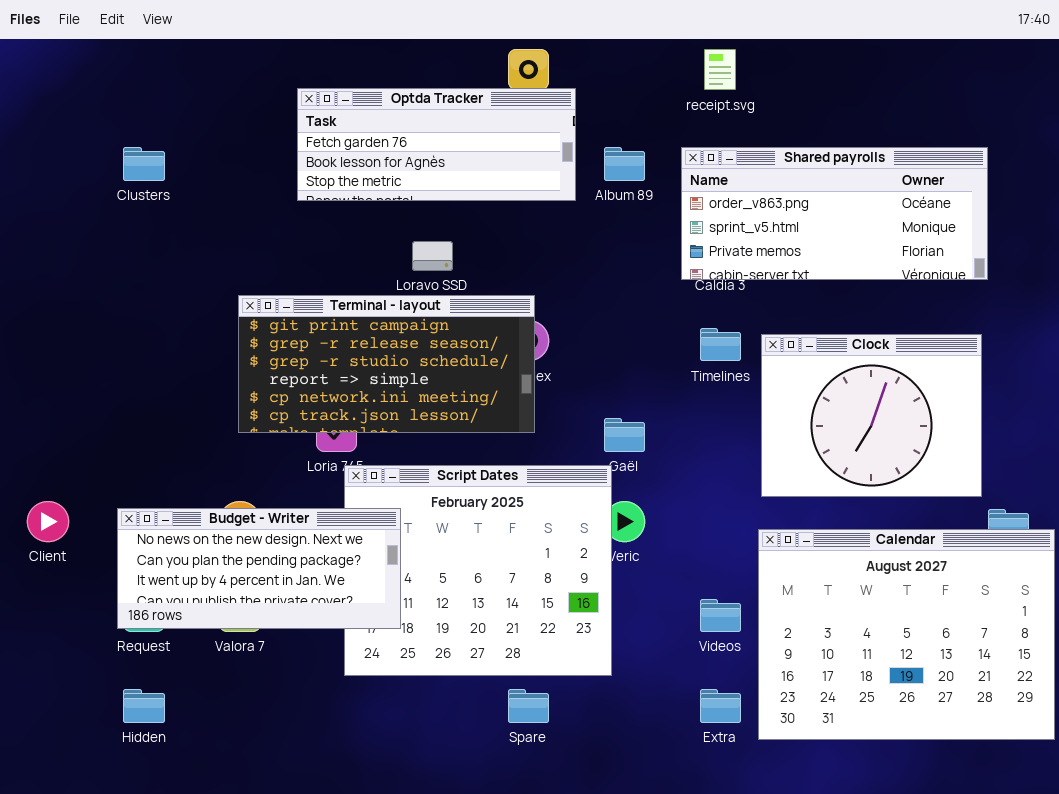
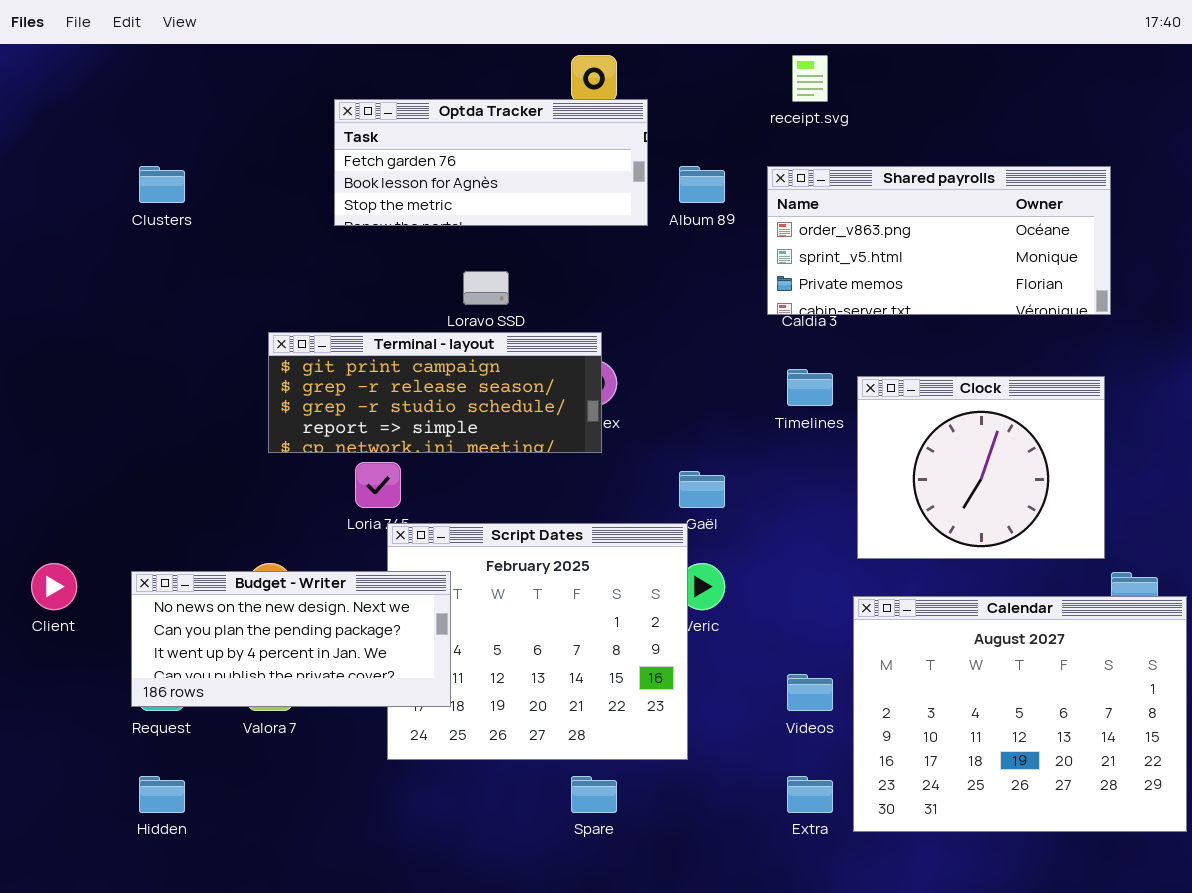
Terminal - layout: [238,295,535,433] -> [268,332,602,453], resized

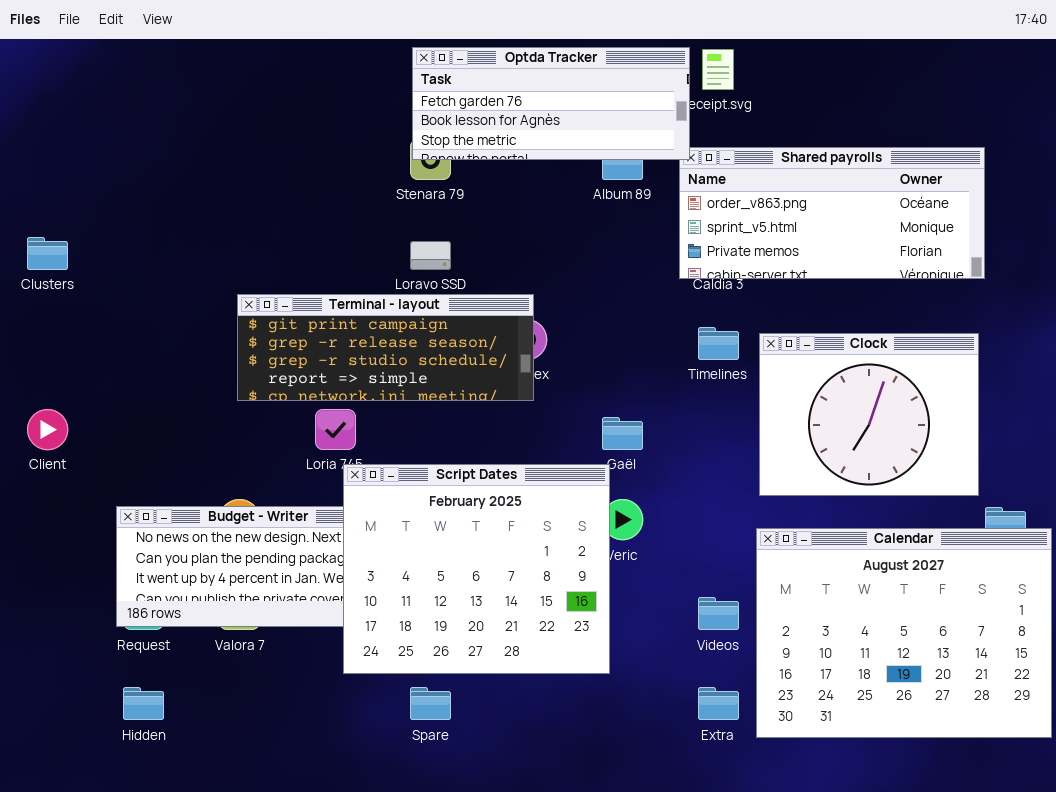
Optda Tracker: [334,99,648,226] -> [412,47,690,160], moved
Clusters: [139,166,185,203] -> [27,237,68,270], moved
Script Dates: [387,523,688,760] -> [343,464,610,674], raised
Client: [31,563,77,610] -> [27,409,68,450], moved
Spare: [571,776,617,813] -> [410,687,451,720], moved

